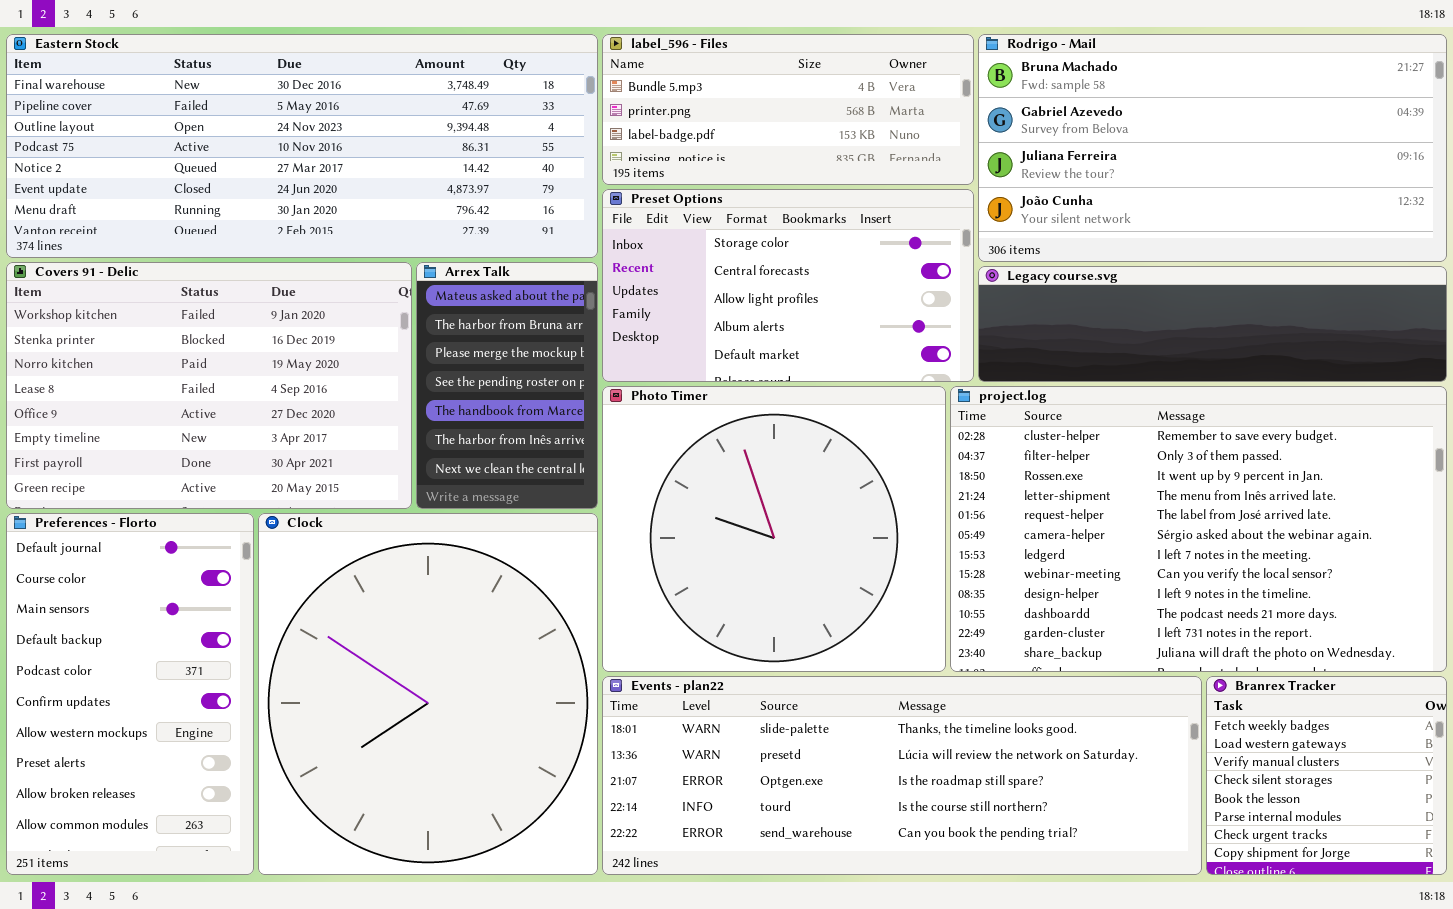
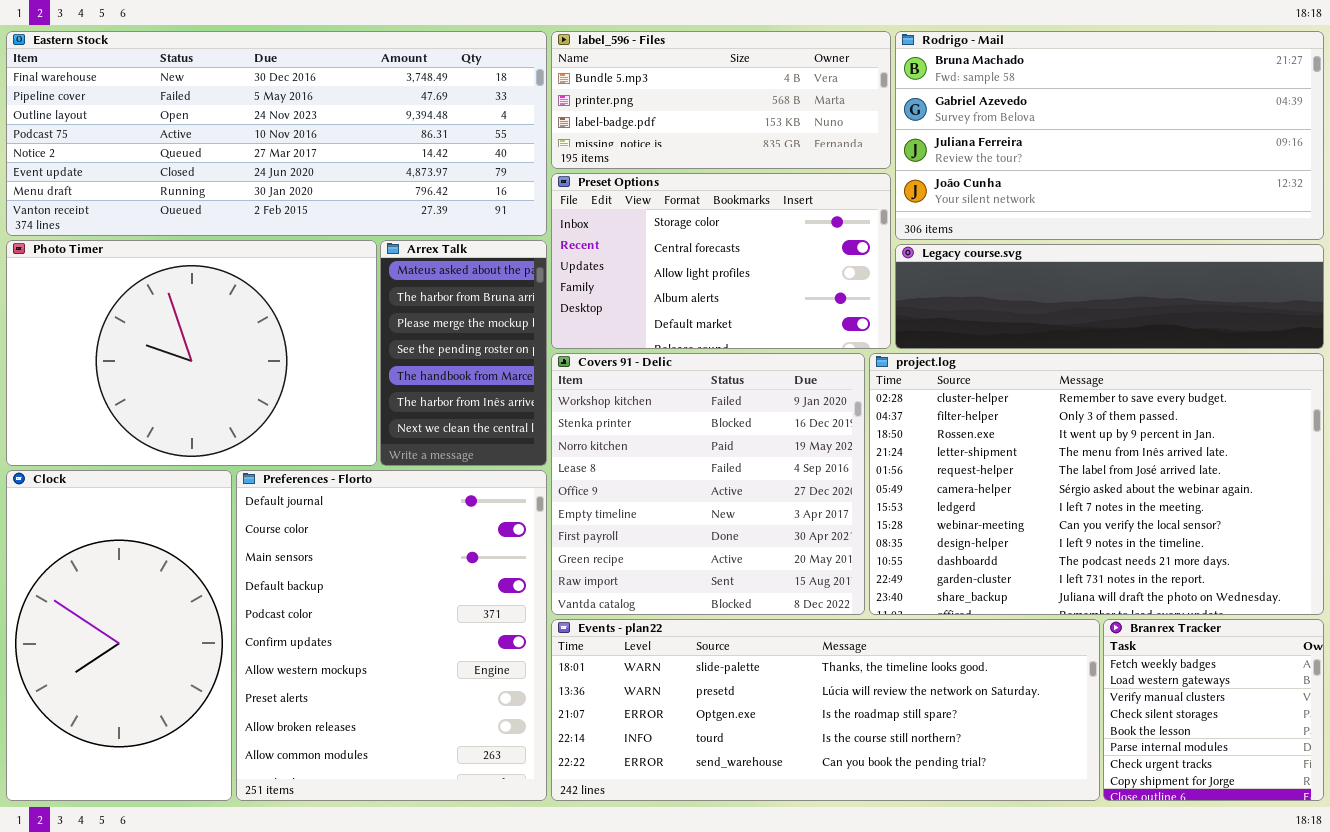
Covers 91 - Delic: [6,262,412,509] -> [551,353,865,615], moved, resized
Photo Timer: [602,386,946,672] -> [6,240,377,466], moved, resized
Preferences - Florto: [6,513,254,875] -> [236,470,547,801], moved, resized
Clock: [258,513,598,875] -> [6,470,232,801], moved, resized

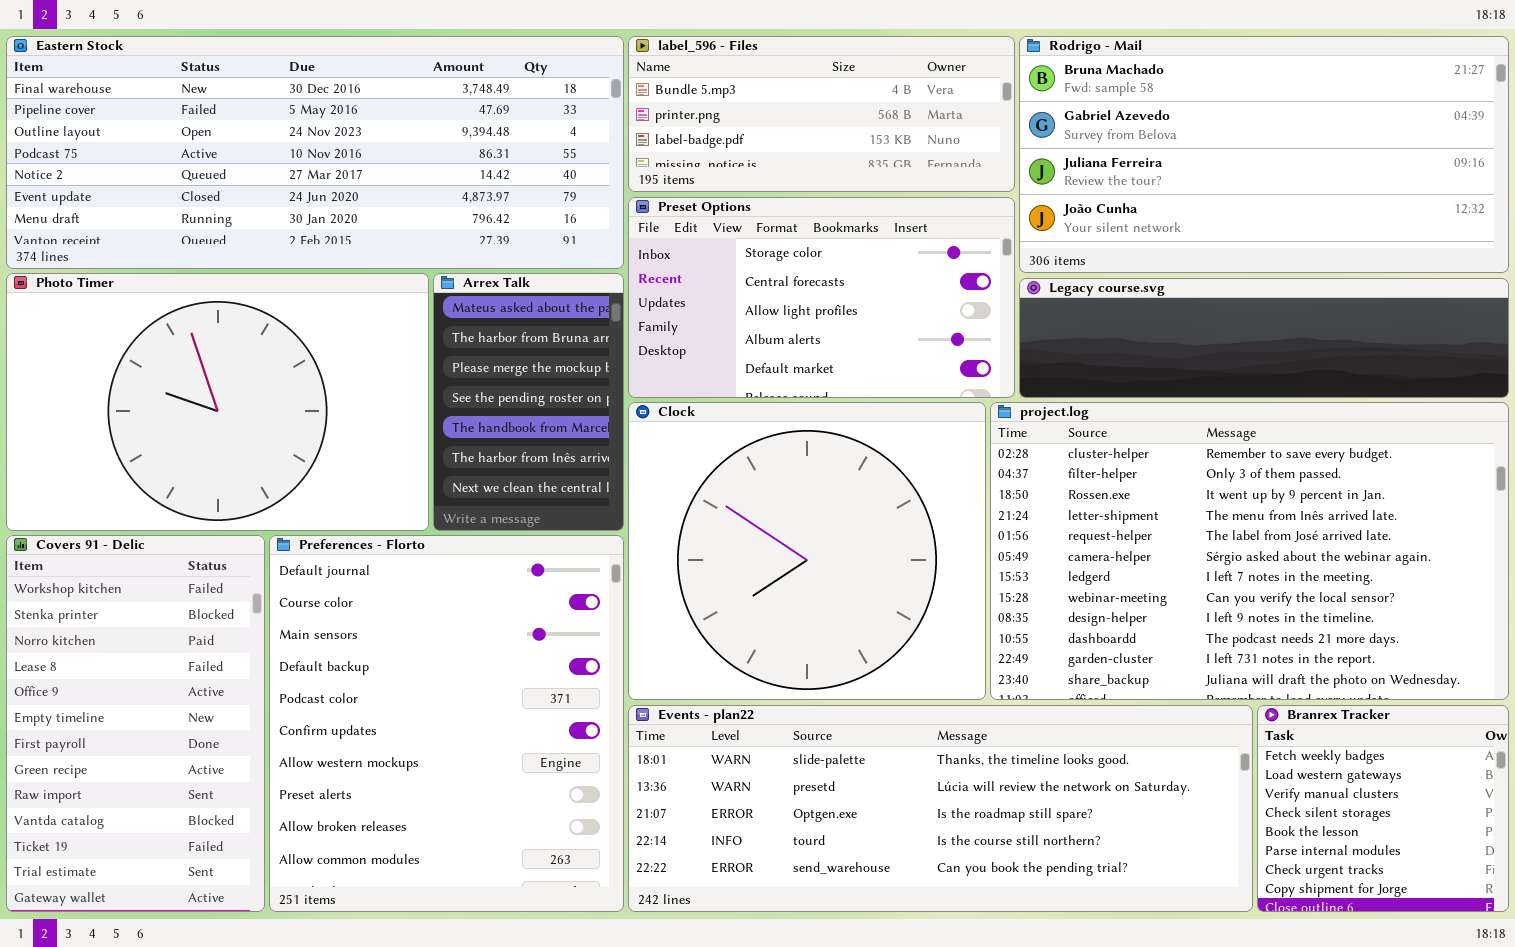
Covers 91 - Delic: [551,353,865,615] -> [6,535,265,912], moved, resized
Clock: [6,470,232,801] -> [628,402,986,700], moved, resized

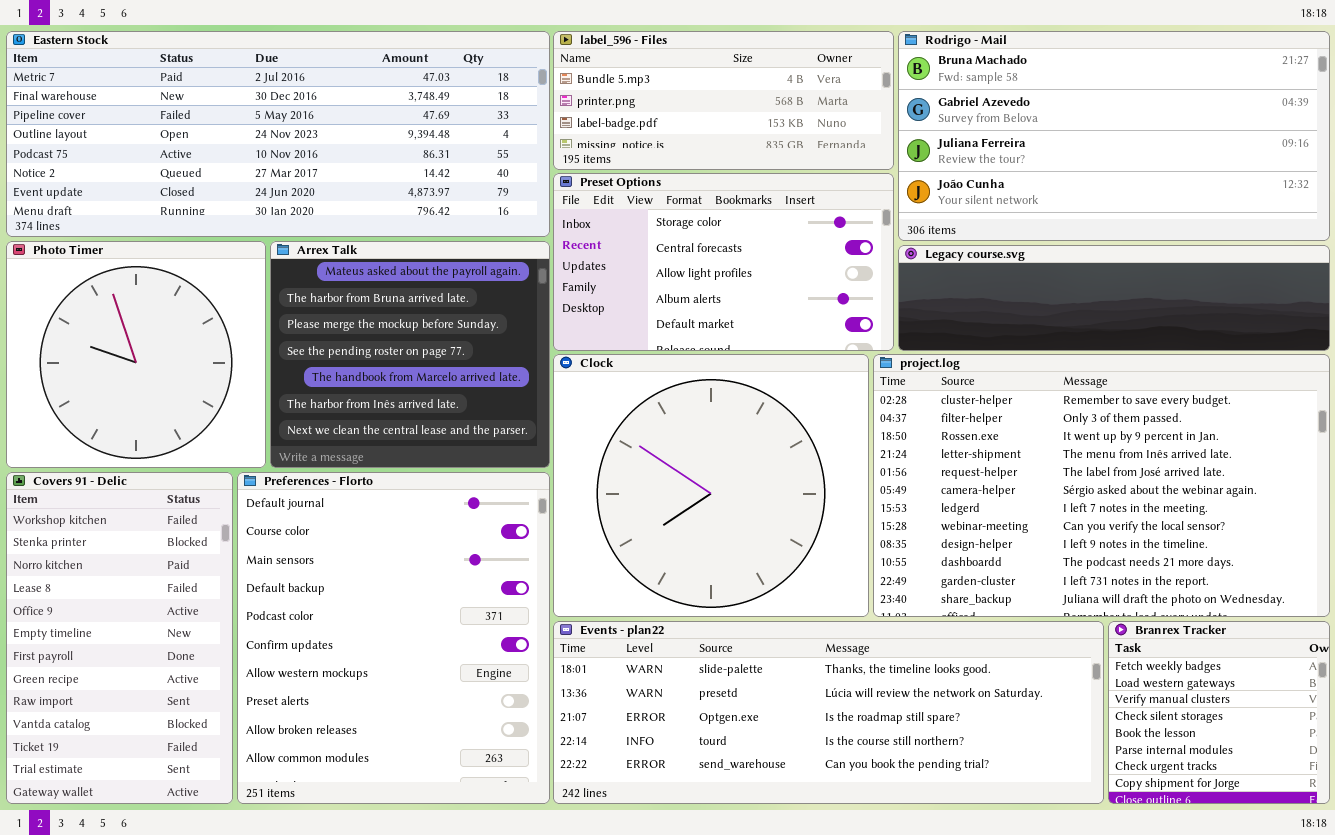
Eastern Stock: [6,36,624,269] -> [6,31,550,237], scrolled up 1 row
Photo Timer: [6,273,429,531] -> [6,241,266,468], resized
Arrex Talk: [433,273,624,531] -> [270,241,550,468], resized

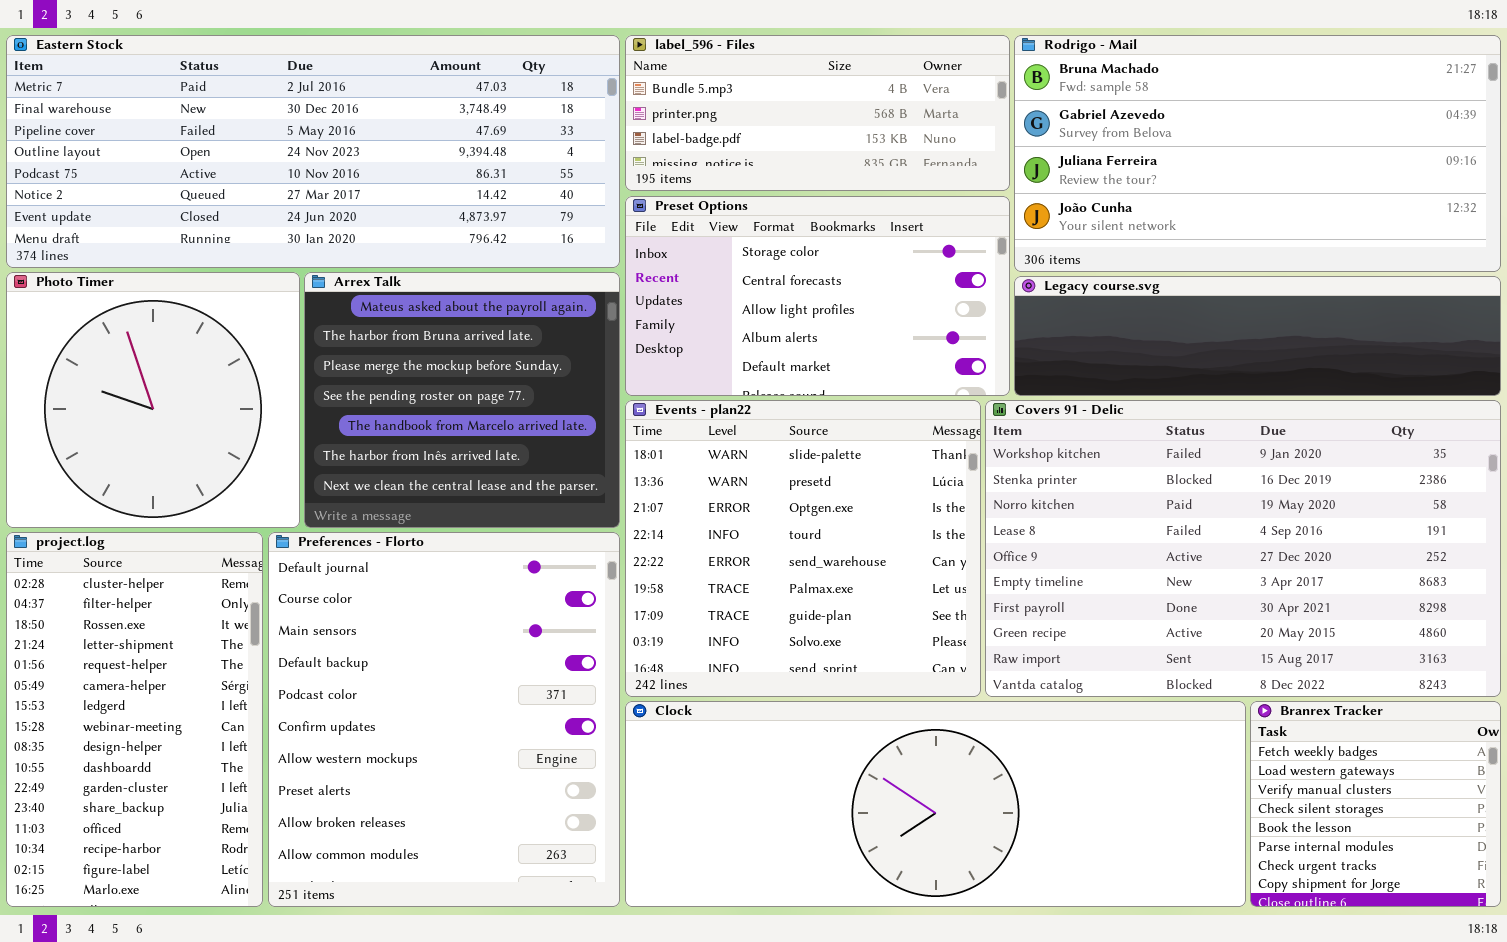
Clock: [553,354,869,617] -> [625,701,1246,907], moved, resized
project.log: [873,354,1330,617] -> [6,532,263,907], moved, resized
Covers 91 - Delic: [6,472,233,804] -> [985,400,1501,697], moved, resized
Events - plan22: [553,621,1104,804] -> [625,400,981,697], moved, resized

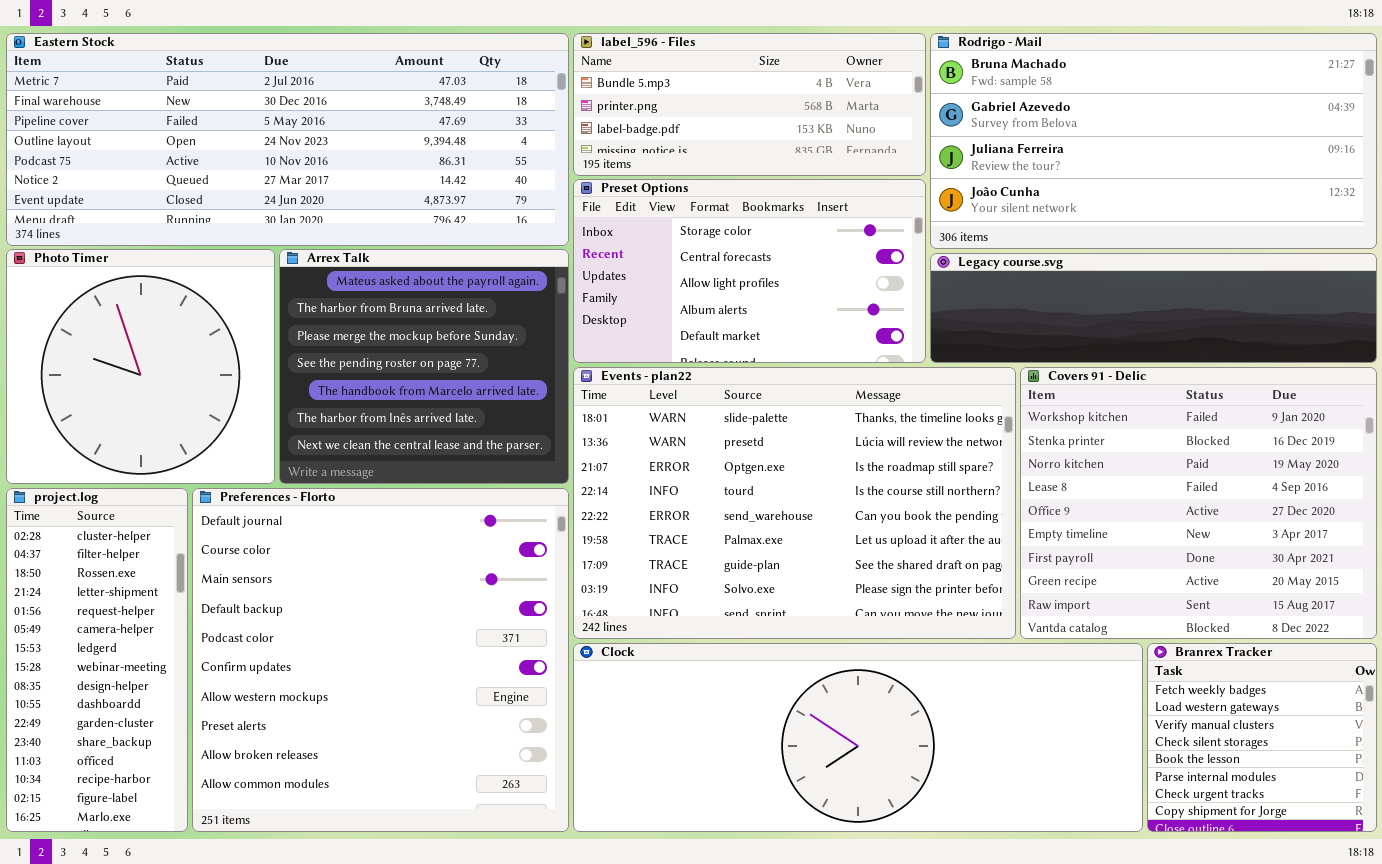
Events - plan22: [625,400,981,697] -> [573,367,1016,639], resized
Covers 91 - Delic: [985,400,1501,697] -> [1020,367,1377,639], resized
project.log: [6,532,263,907] -> [6,488,188,832], resized
Preferences - Florto: [268,532,620,907] -> [192,488,569,832], resized

